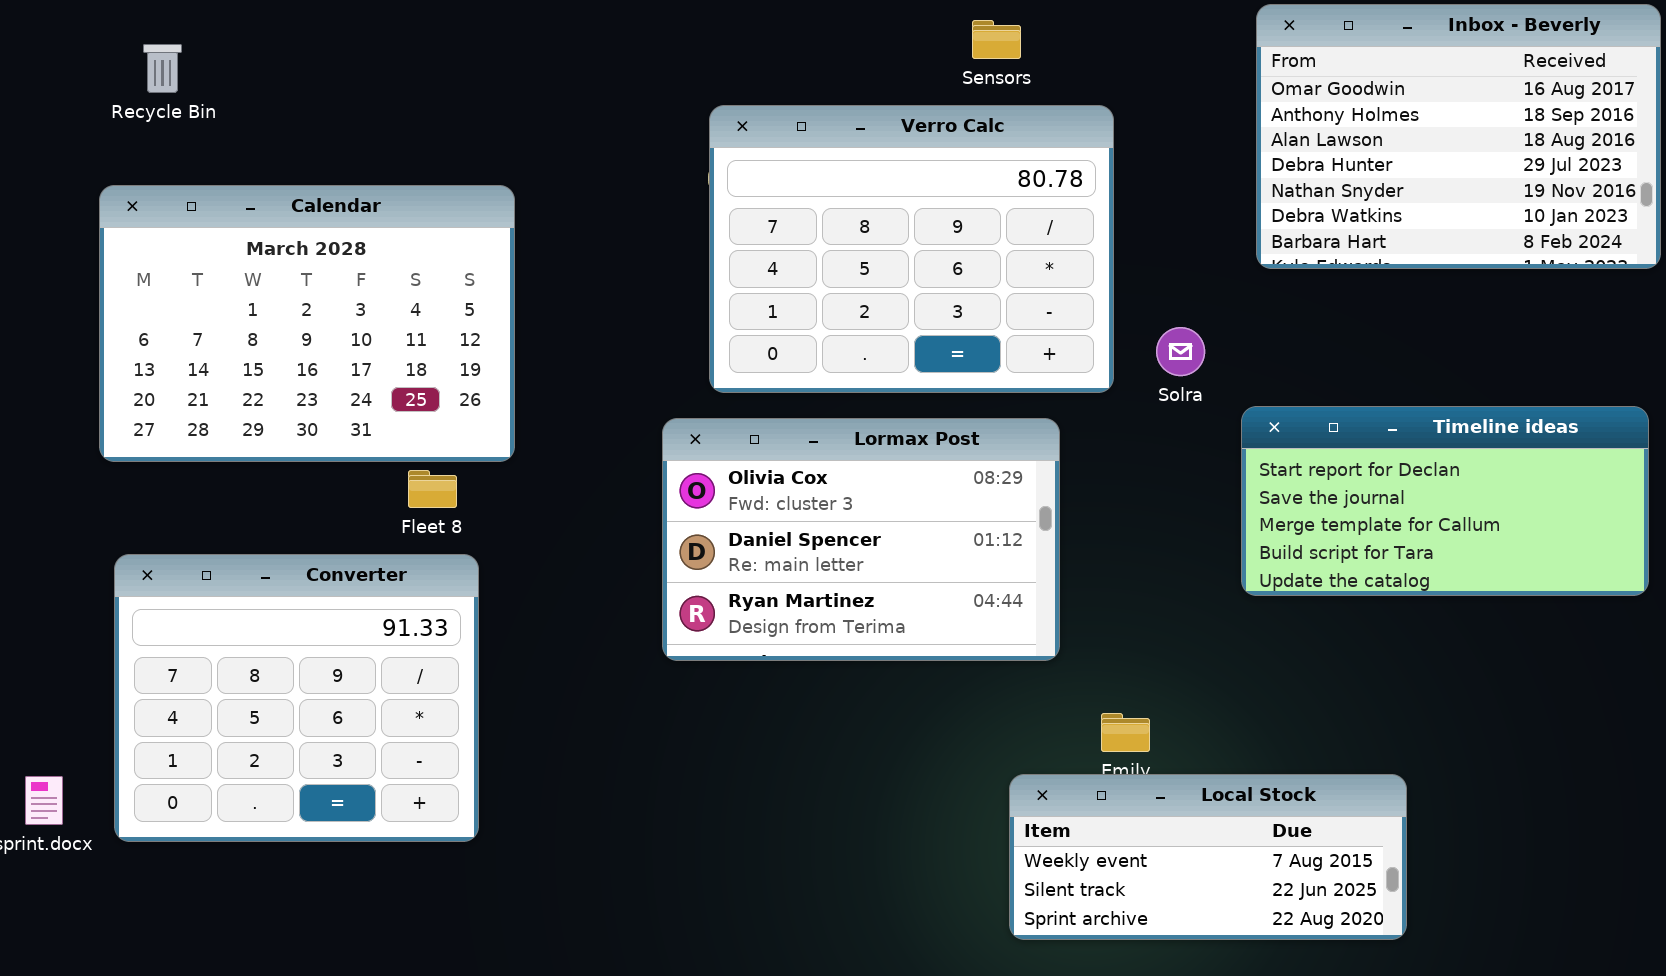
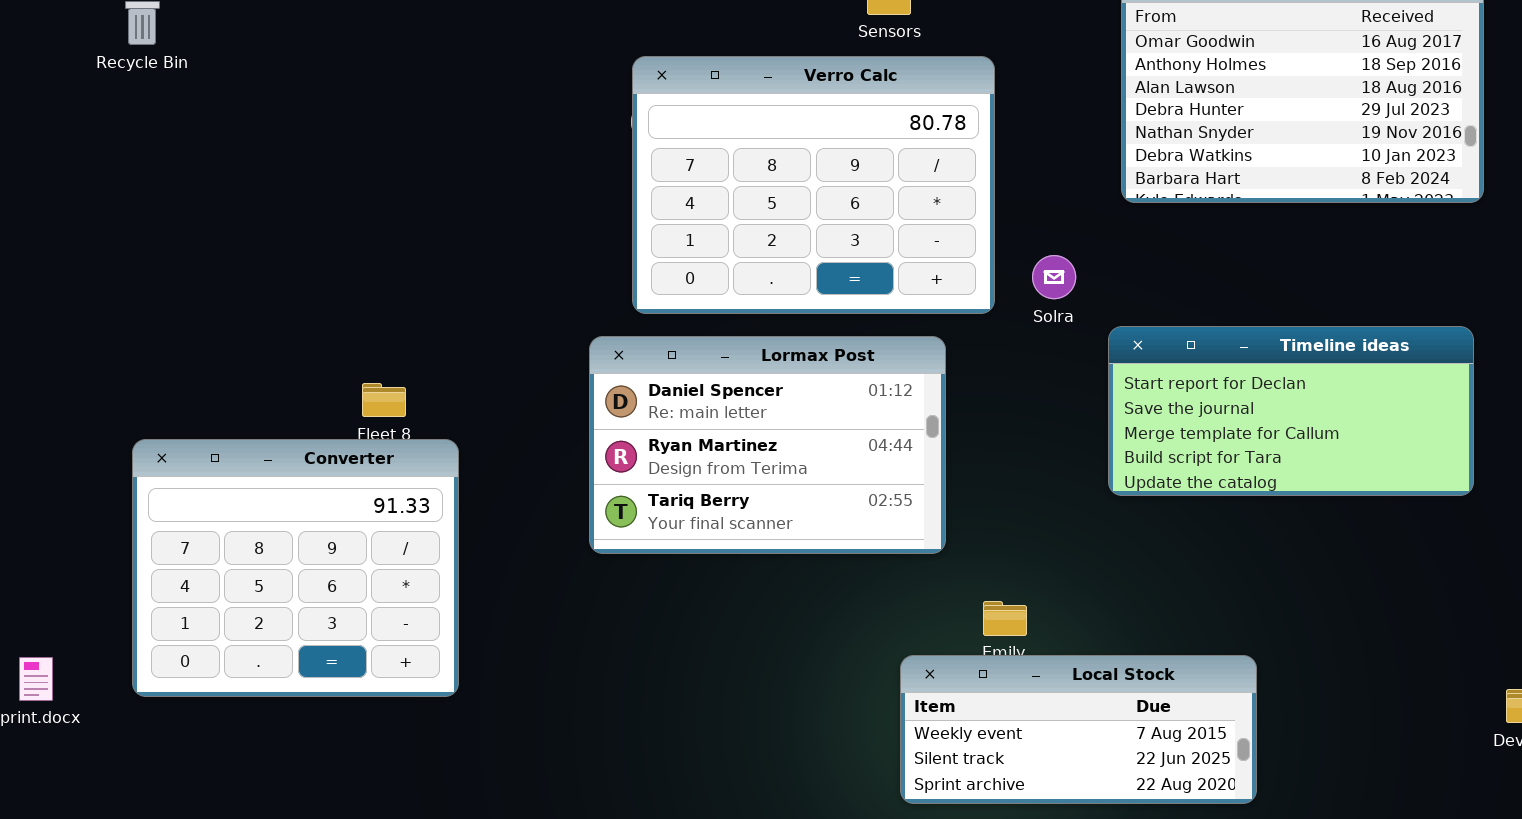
Calendar: [99,185,515,462] -> none, closed
Lormax Post: [662,418,1060,661] -> [589,336,946,554], scrolled down 1 row
Converter: [114,554,479,842] -> [132,439,459,697], moved

